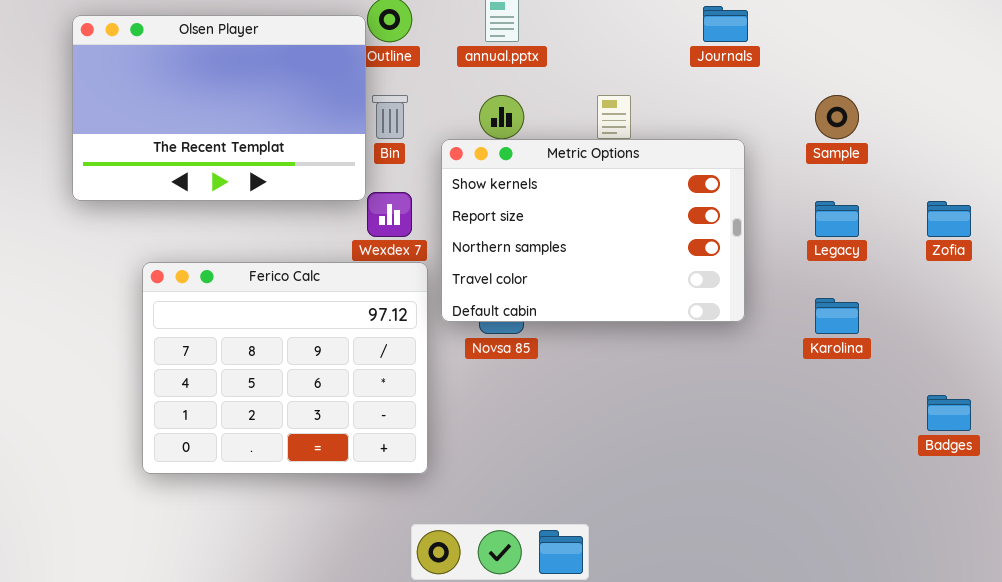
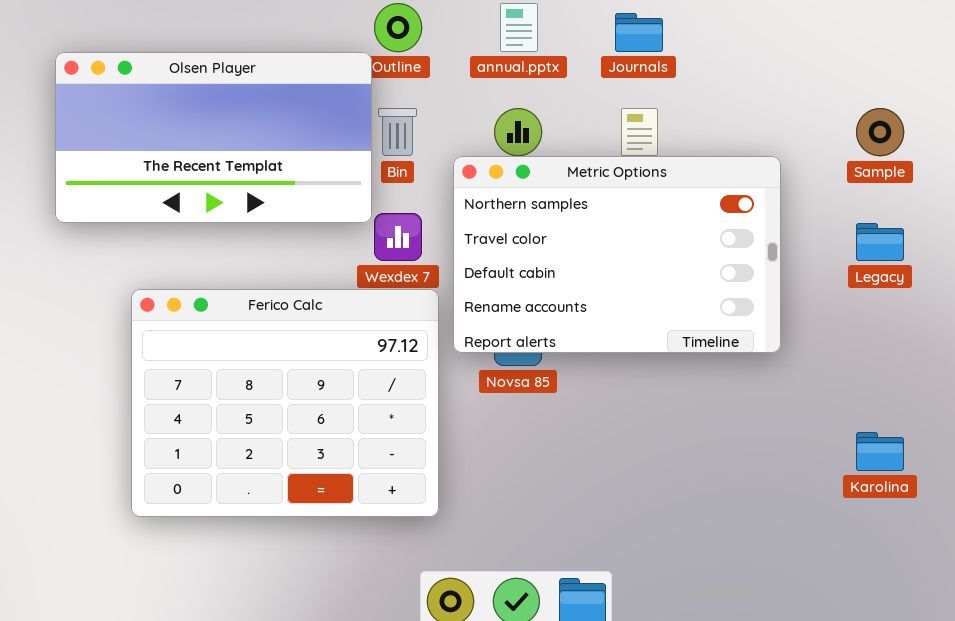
Journals: [703,6,748,42] -> [615,13,663,52], moved
Olsen Player: [72,15,366,201] -> [55,52,372,223], resized
Metric Options: [441,139,745,322] -> [453,156,781,353], scrolled down 2 rows
Karolina: [815,298,859,334] -> [856,432,904,471], moved

